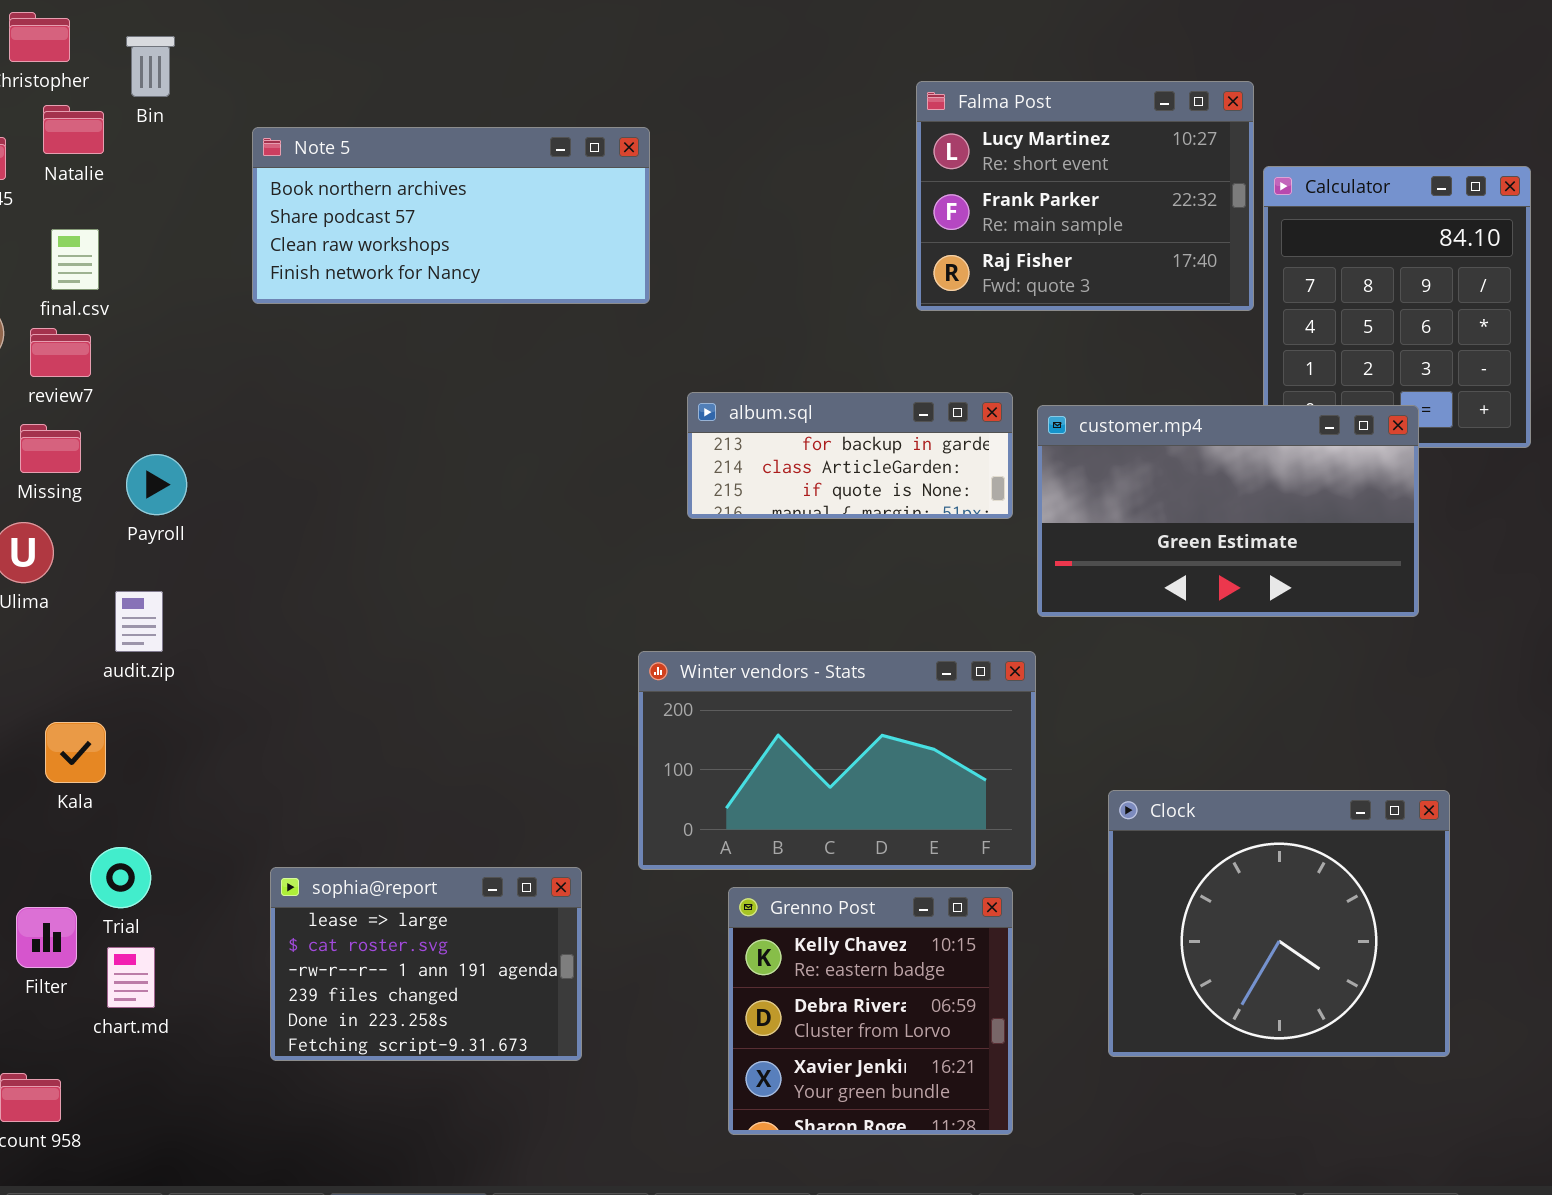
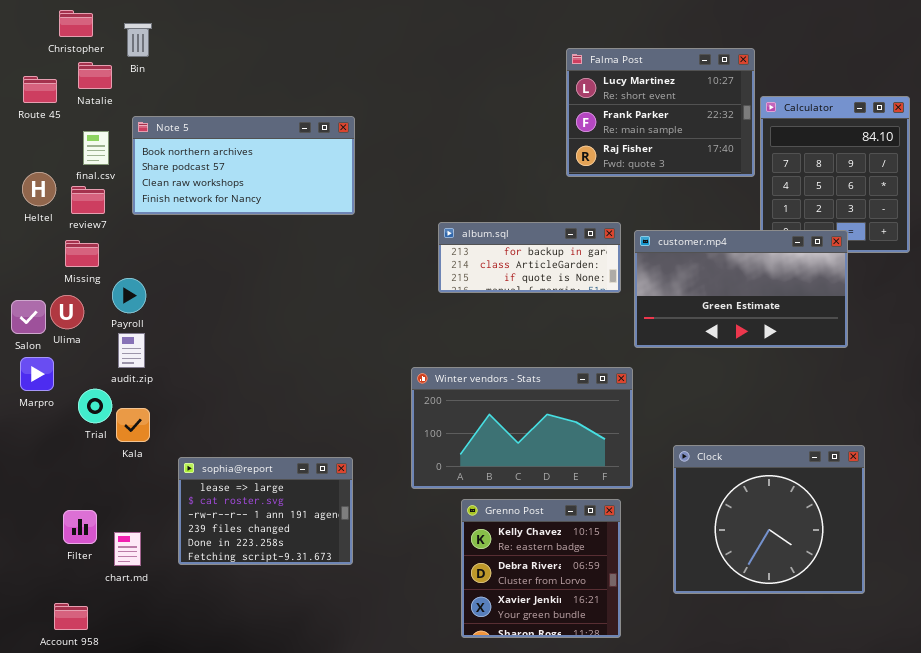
Note 5: [252,127,650,304] -> [132,116,355,215], moved
Payroll: [126,454,187,515] -> [112,278,146,313], moved
Kala: [45,722,106,783] -> [116,408,150,442], moved
Trial: [90,847,151,908] -> [78,389,112,423], moved
sophia@report: [270,867,582,1061] -> [178,457,353,565], moved

